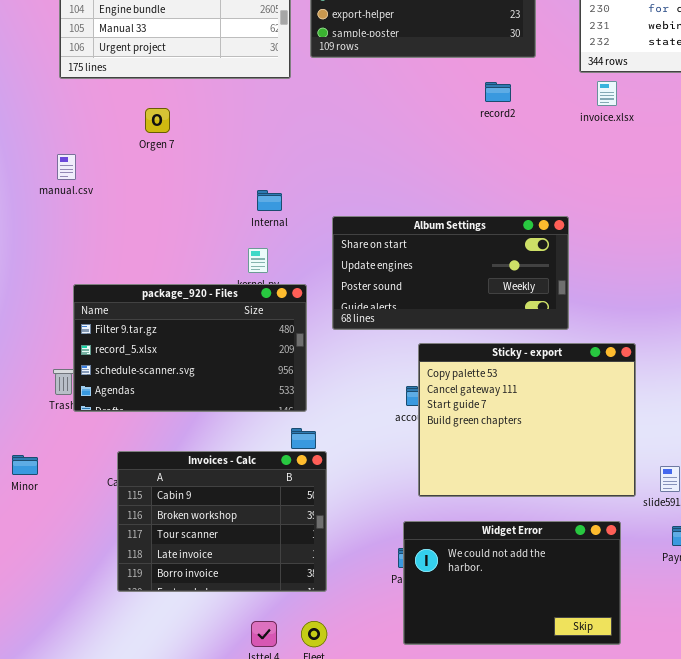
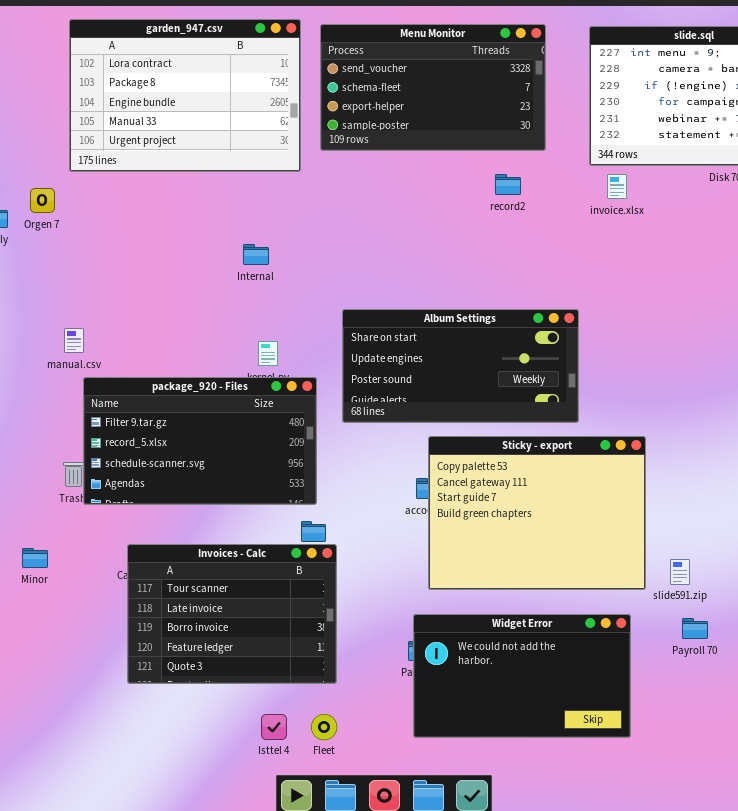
Orgen 7: [145,108,170,133] -> [30,188,55,213], moved
manual.csv: [57,154,76,180] -> [64,328,84,353], moved
Internal: [257,190,282,211] -> [243,244,269,265], moved
Invoices - Calc: [117,451,327,592] -> [127,544,337,684], scrolled down 2 rows

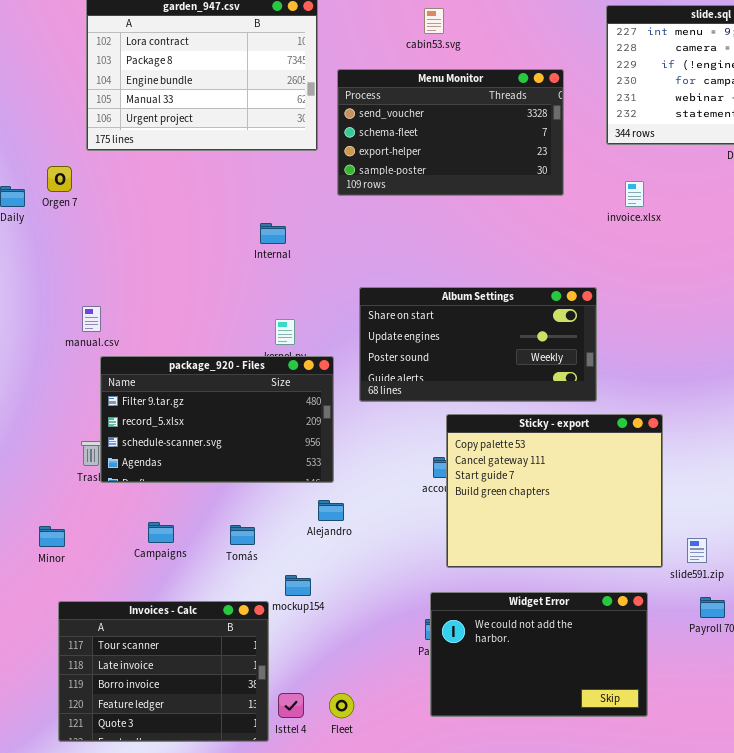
Menu Monitor: [320,24,546,151] -> [337,69,564,196], moved
invoice.xlsx: [607,174,627,199] -> [625,181,644,207], moved
Invoices - Calc: [127,544,337,684] -> [58,601,269,742], moved

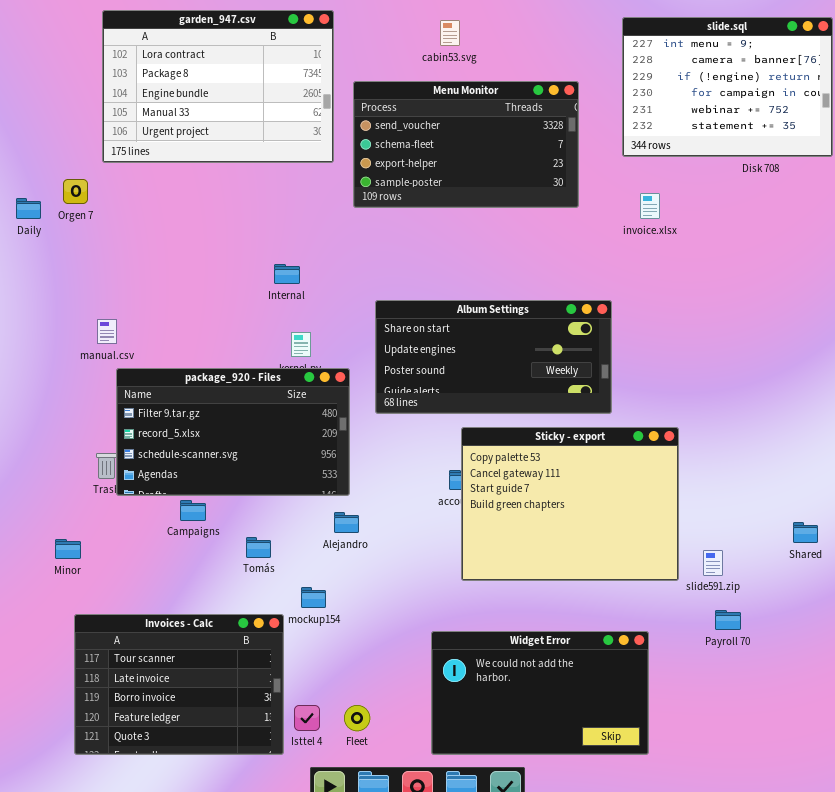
Internal: [260,223,286,244] -> [274,264,300,284], moved
Campaigns: [148,522,174,543] -> [180,500,206,521], moved
Widget Error: [430,592,648,717] -> [431,631,649,755], moved

